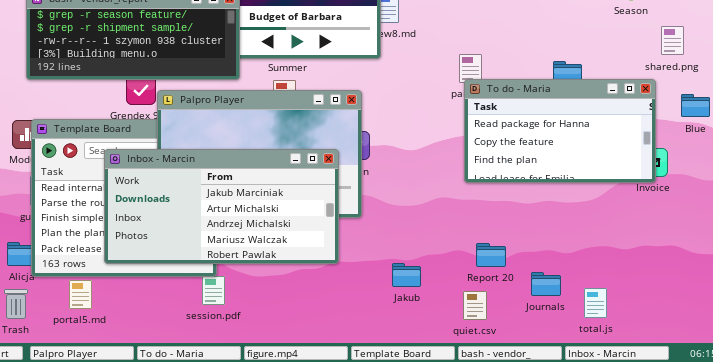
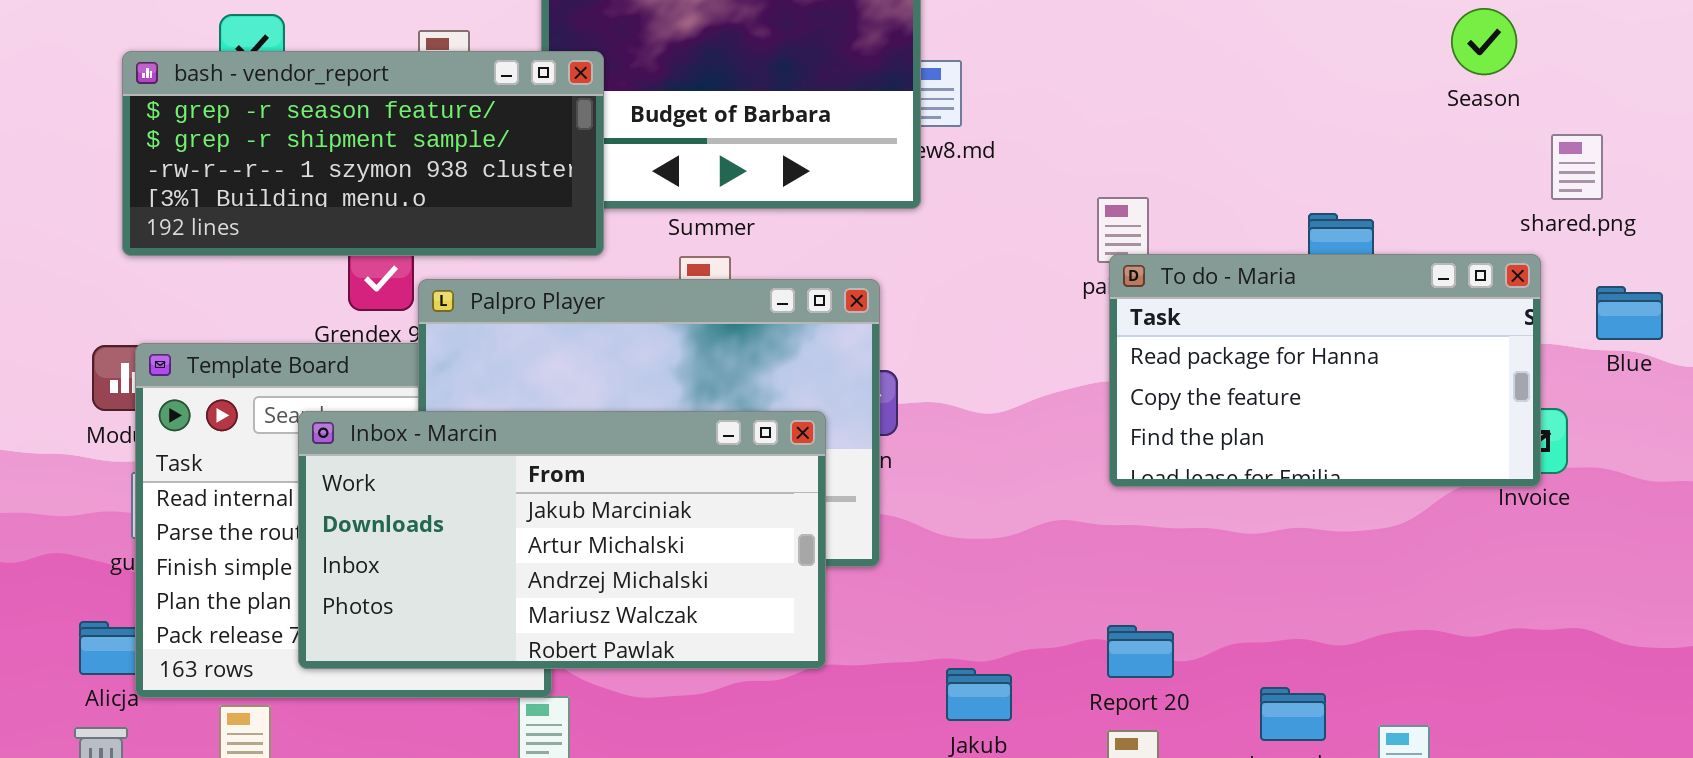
Report 20: [476,243,506,267] -> [1107,625,1174,678], moved

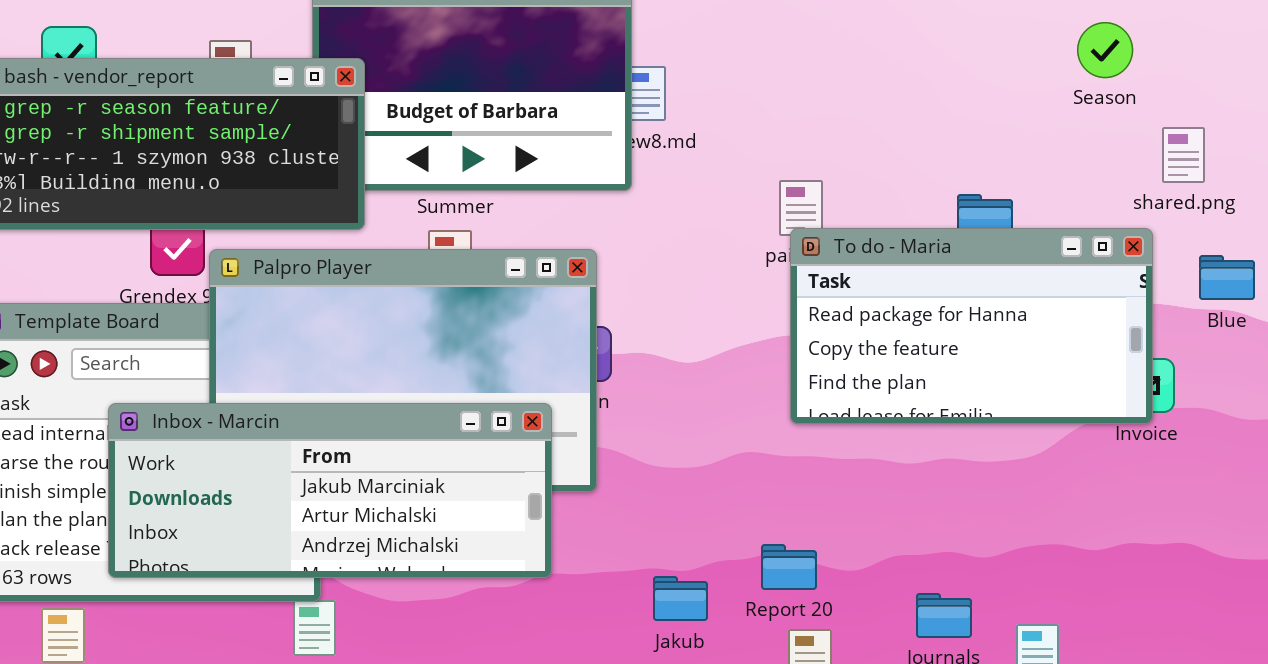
Inbox - Marcin: [298,411,826,669] -> [108,403,552,578], resized
Report 20: [1107,625,1174,678] -> [761,544,817,590], moved

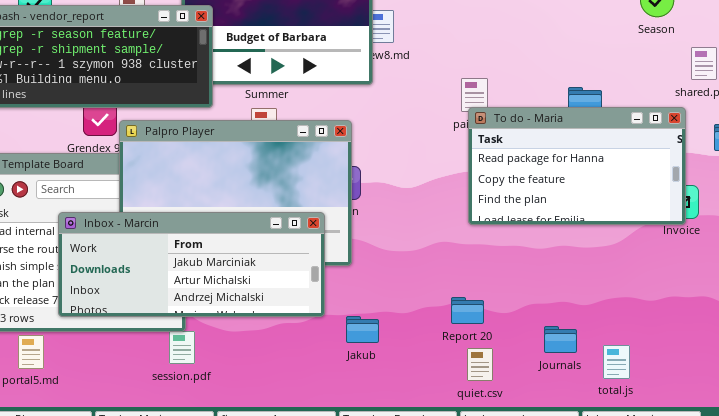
Jakub: [653,576,708,621] -> [346,316,379,343], moved

